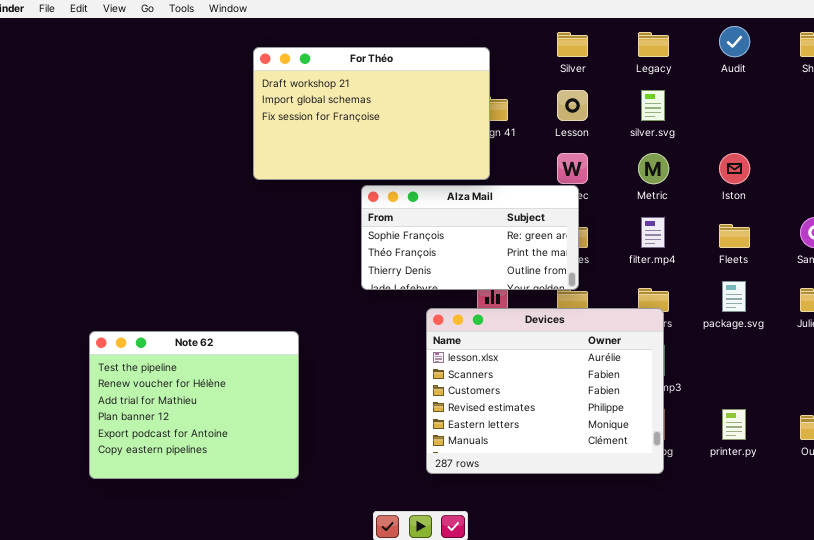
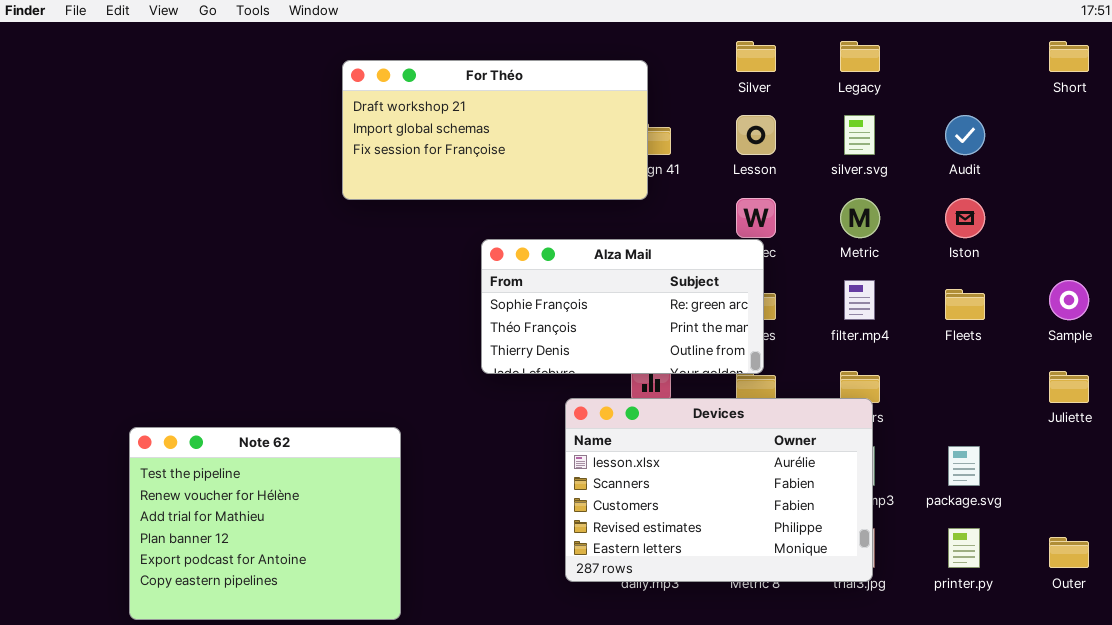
Audit: [719,26,750,57] -> [945,115,985,155], moved
For Théo: [253,47,490,180] -> [342,60,648,200], resized
package.svg: [722,281,746,312] -> [948,446,980,486], moved
Devices: [426,308,664,474] -> [565,398,873,582], resized

